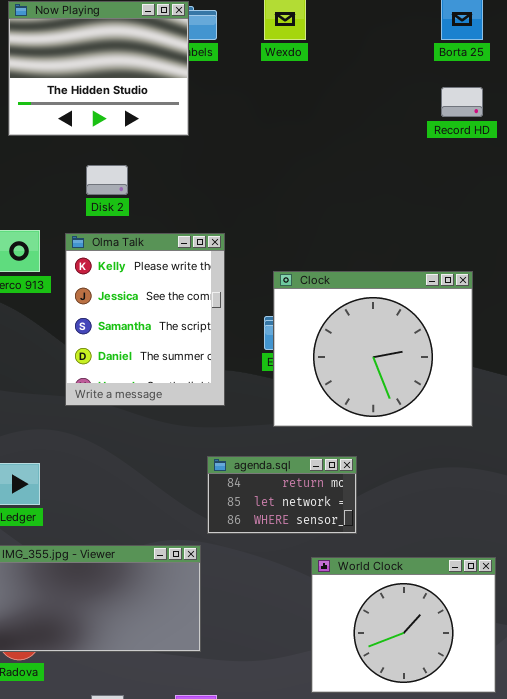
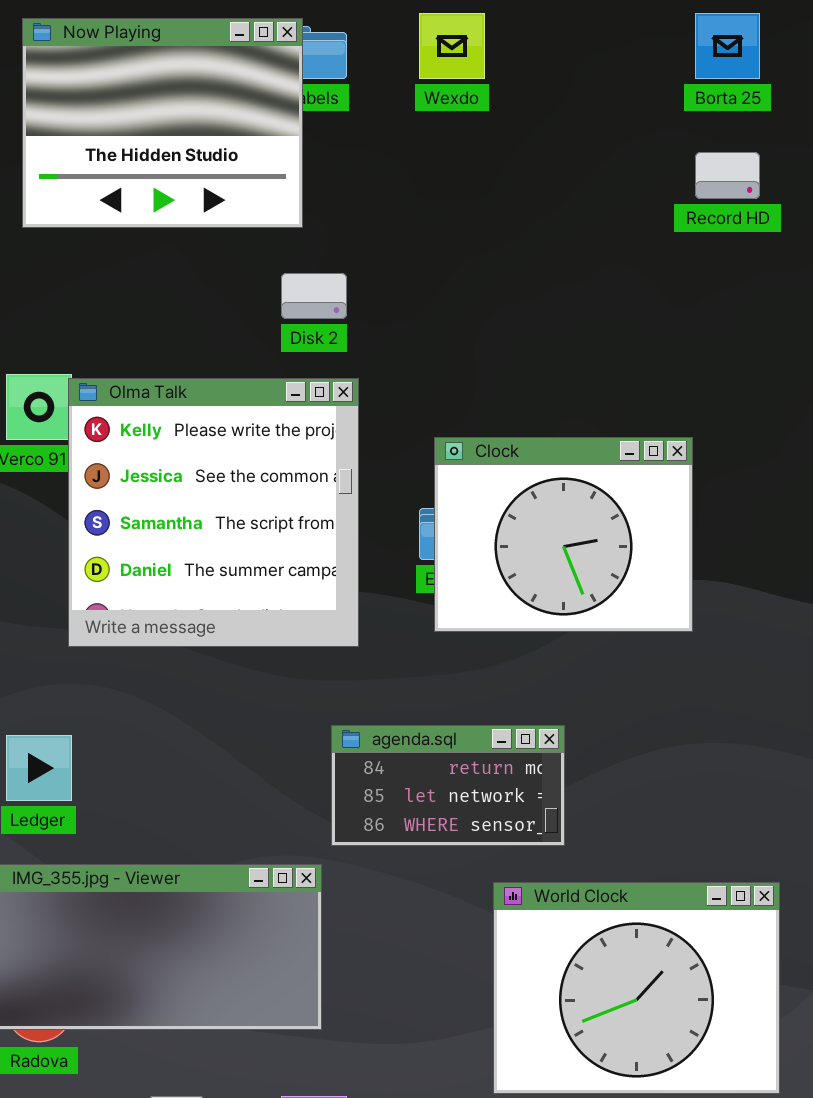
Disk 2: [86,165,128,195] -> [281,273,347,319], moved
Olma Talk: [65,233,225,406] -> [68,378,359,647], resized
Clock: [273,271,473,427] -> [434,437,693,632], resized

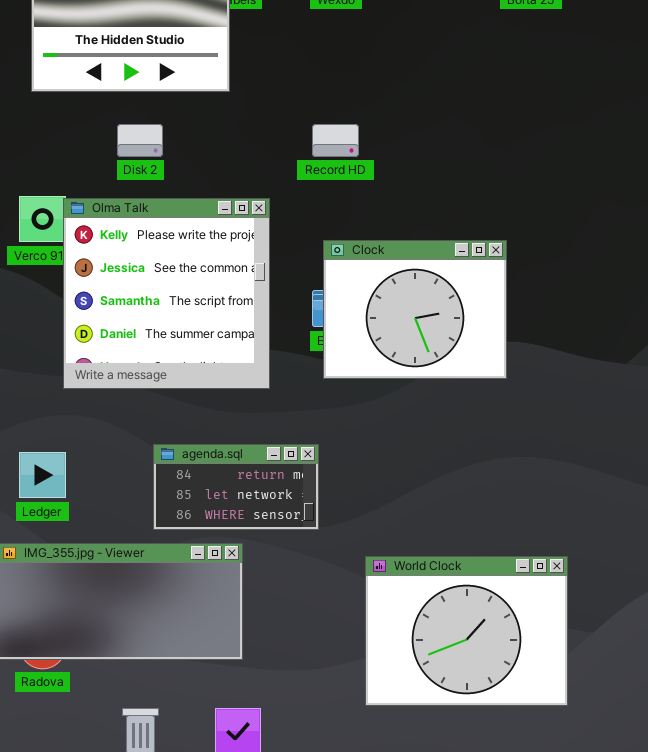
Record HD: [695,152,760,199] -> [312,124,359,157], moved
Disk 2: [281,273,347,319] -> [117,124,163,157], moved
agenda.sql: [331,725,565,846] -> [153,444,319,530], moved

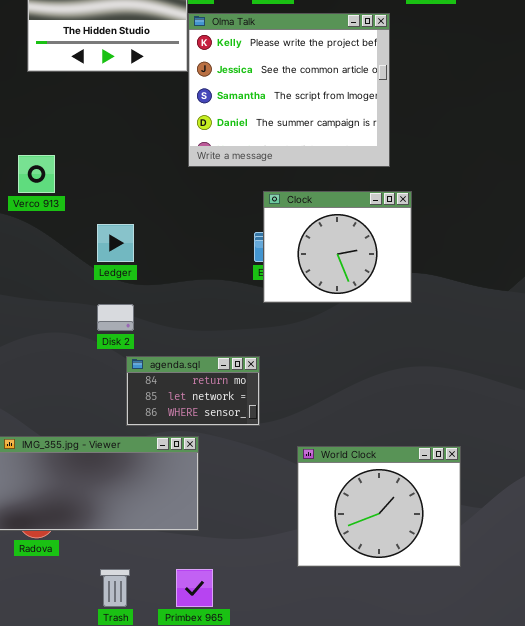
Disk 2: [117,124,163,157] -> [97,304,134,331], moved
Olma Talk: [63,198,270,389] -> [188,13,390,167], moved, resized
Ledger: [19,452,66,498] -> [97,224,134,262], moved

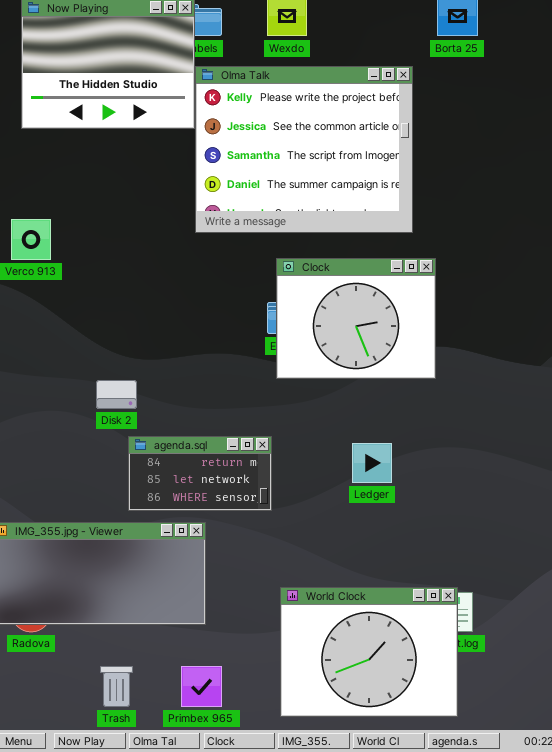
Ledger: [97,224,134,262] -> [352,443,392,483], moved
World Clock: [297,446,461,567] -> [280,587,458,717], moved

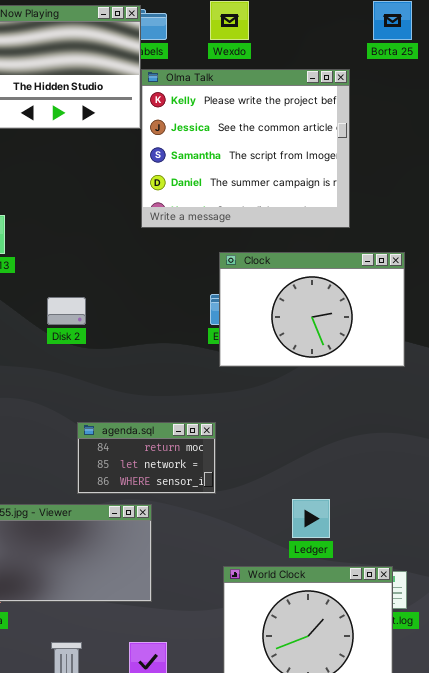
Clock: [276,258,436,379] -> [219,252,405,367], resized
Disk 2: [96,380,137,409] -> [47,297,86,325], moved
Ledger: [352,443,392,483] -> [292,499,330,538], moved

